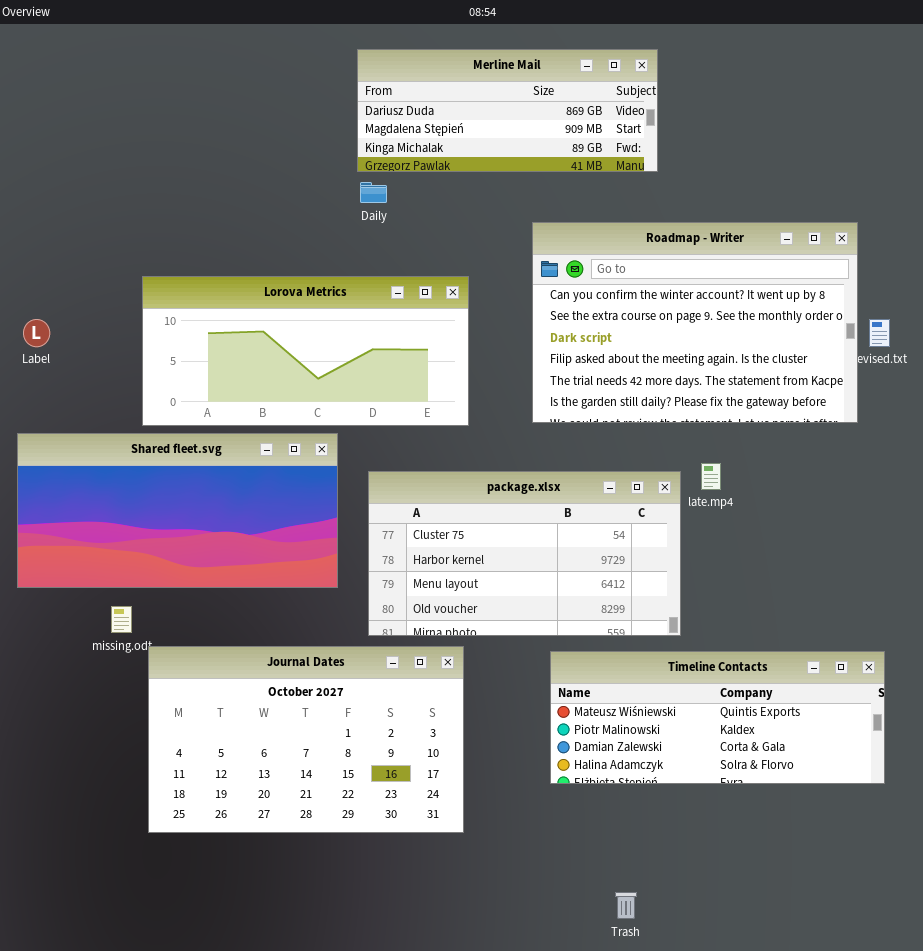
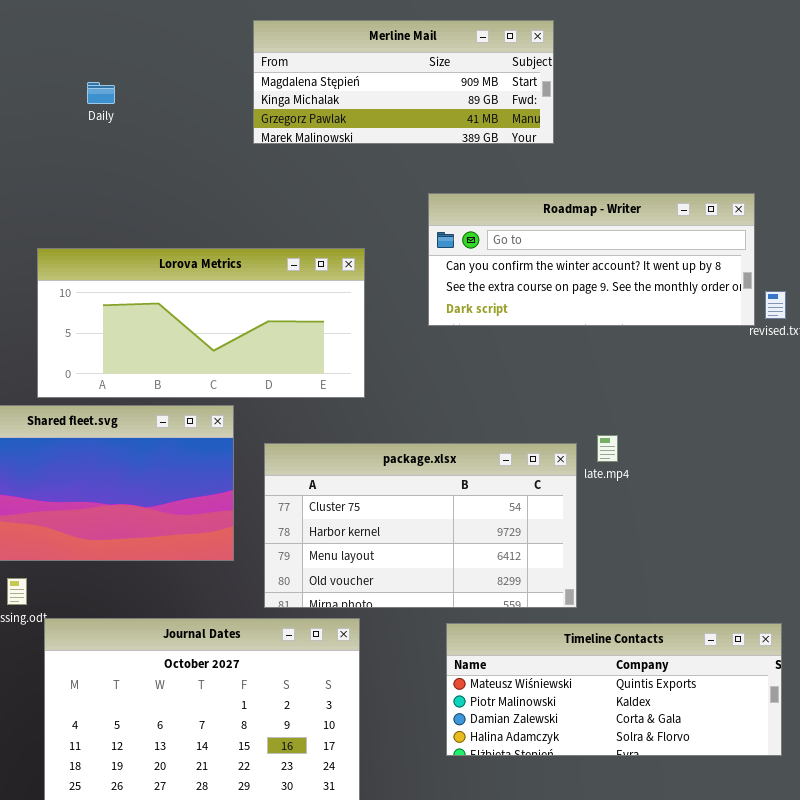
Merline Mail: [357,49,658,172] -> [253,20,554,144], scrolled down 1 row
Daily: [360,182,387,203] -> [87,82,115,104], moved
Roadmap - Writer: [532,222,858,423] -> [428,193,755,326], resized

